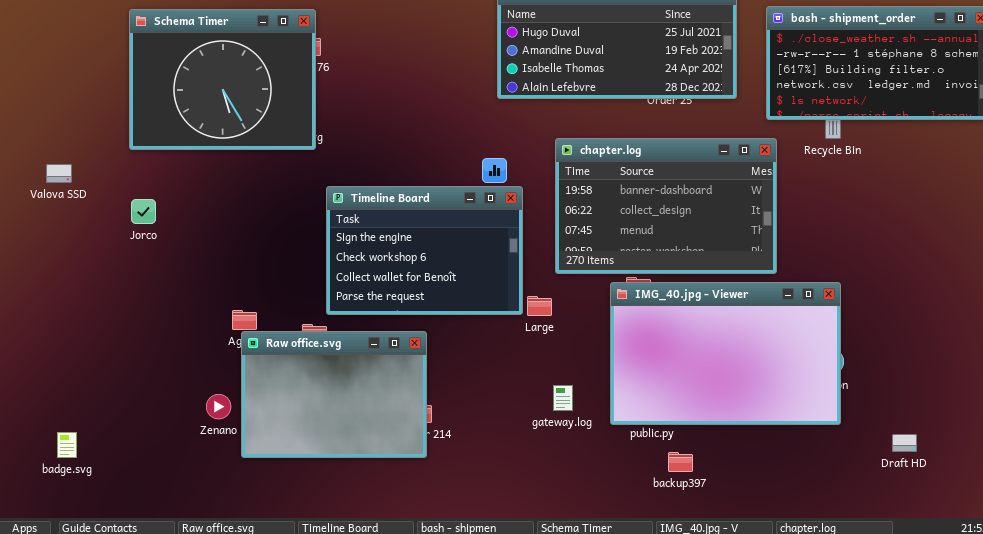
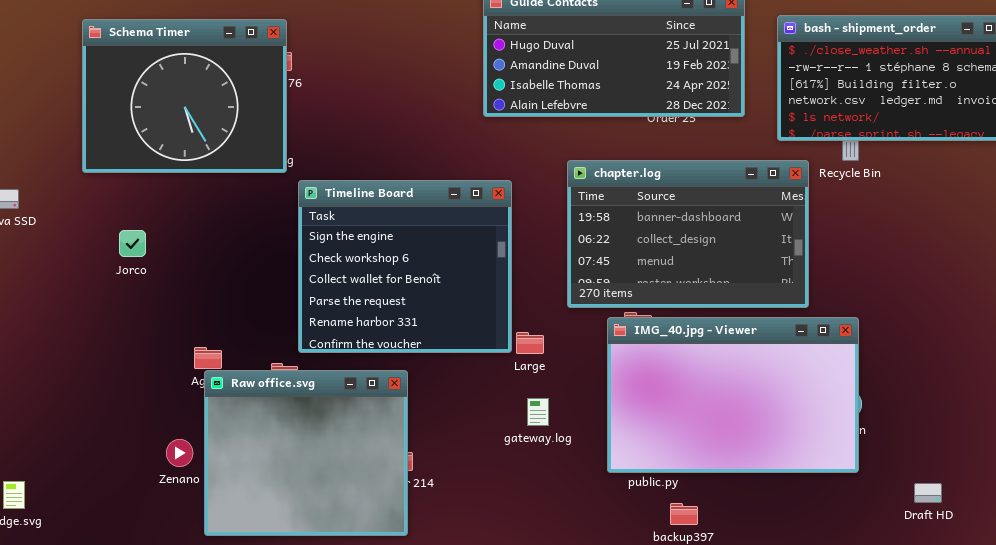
chapter.log: [555,138,777,274] -> [567,160,809,308], moved
Timeline Board: [326,186,523,315] -> [298,180,512,353], resized
Jorco: [131,199,156,224] -> [119,230,146,257], moved
Raw office.svg: [241,331,427,458] -> [204,370,408,536], resized
gateway.log: [553,385,573,411] -> [527,398,549,426], moved

